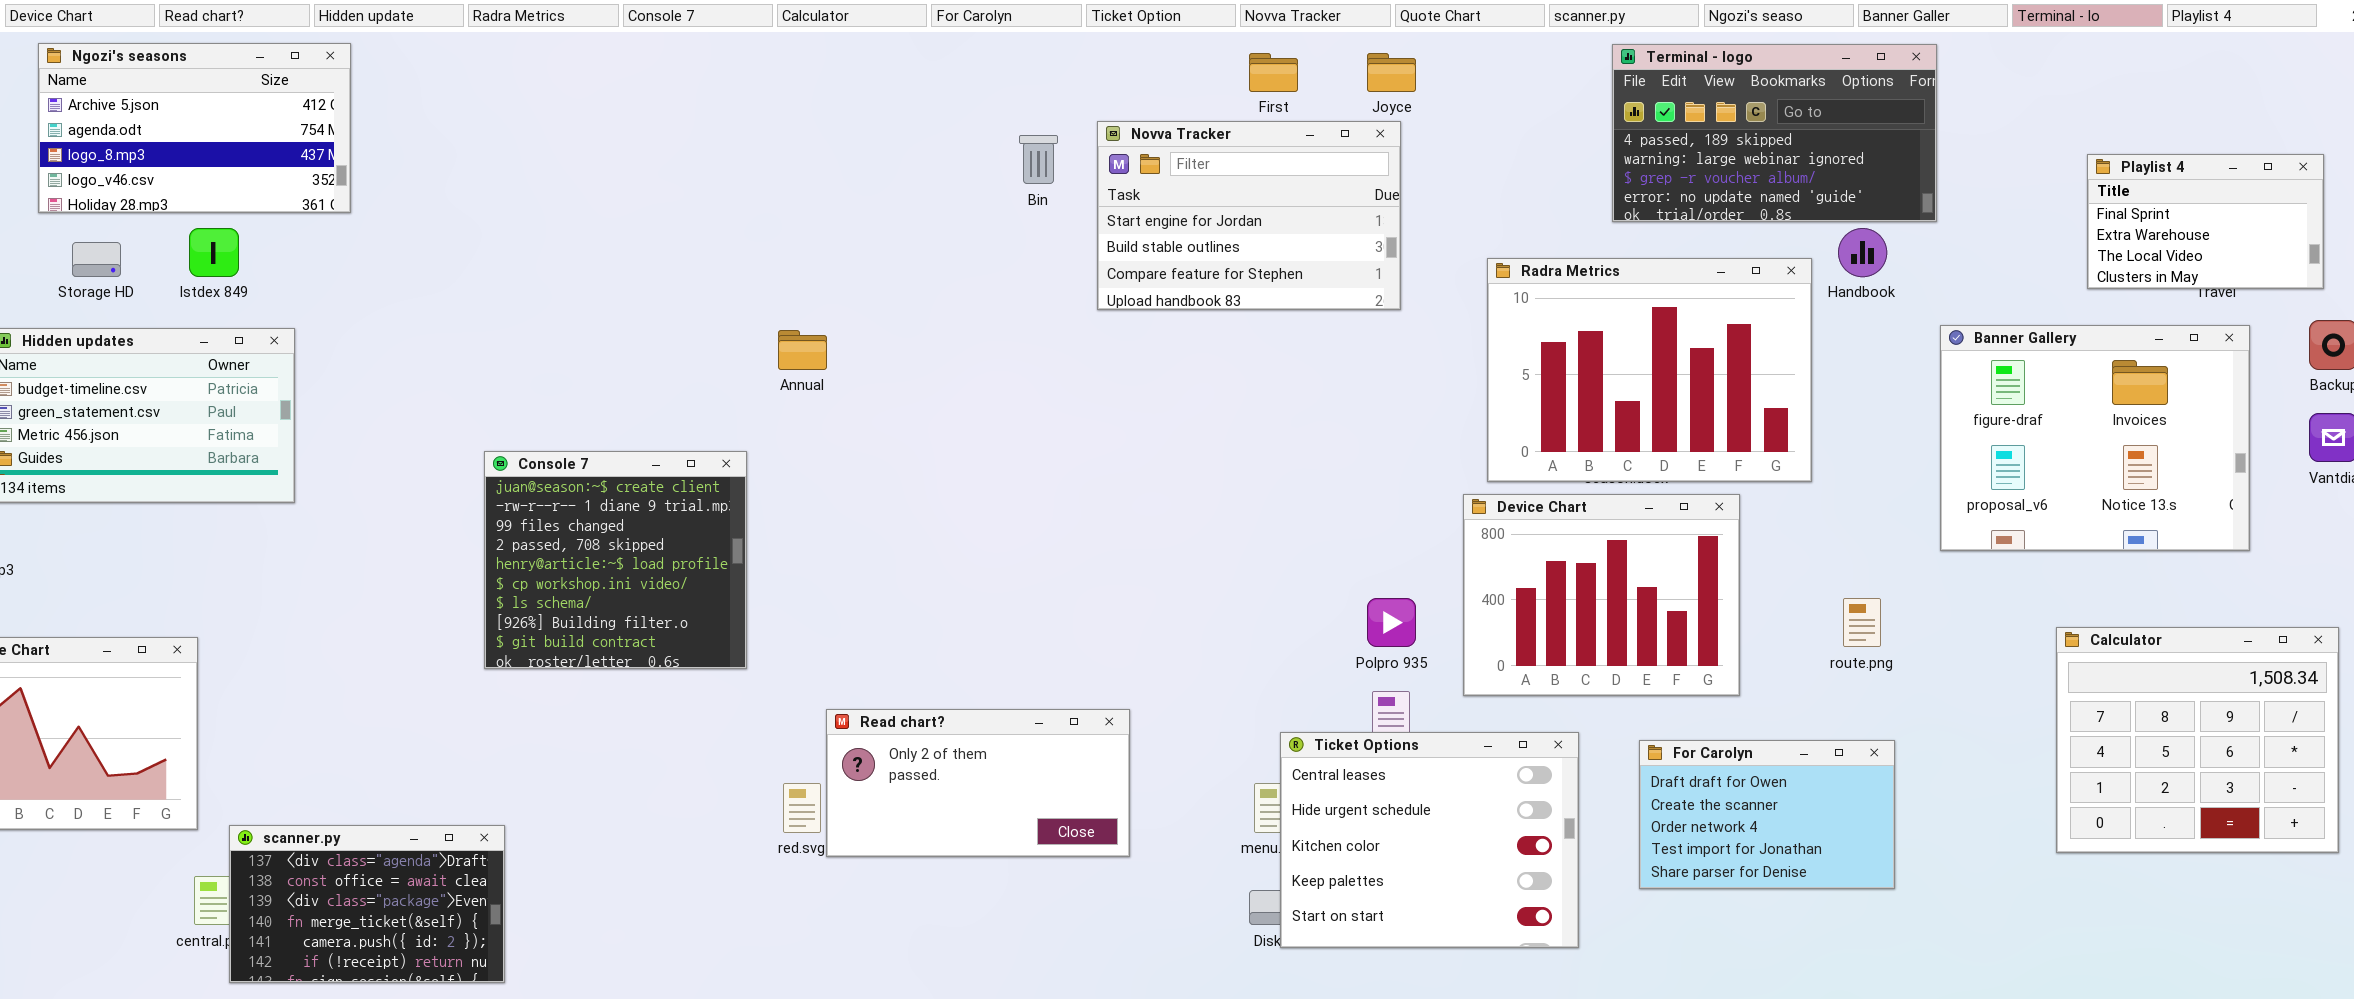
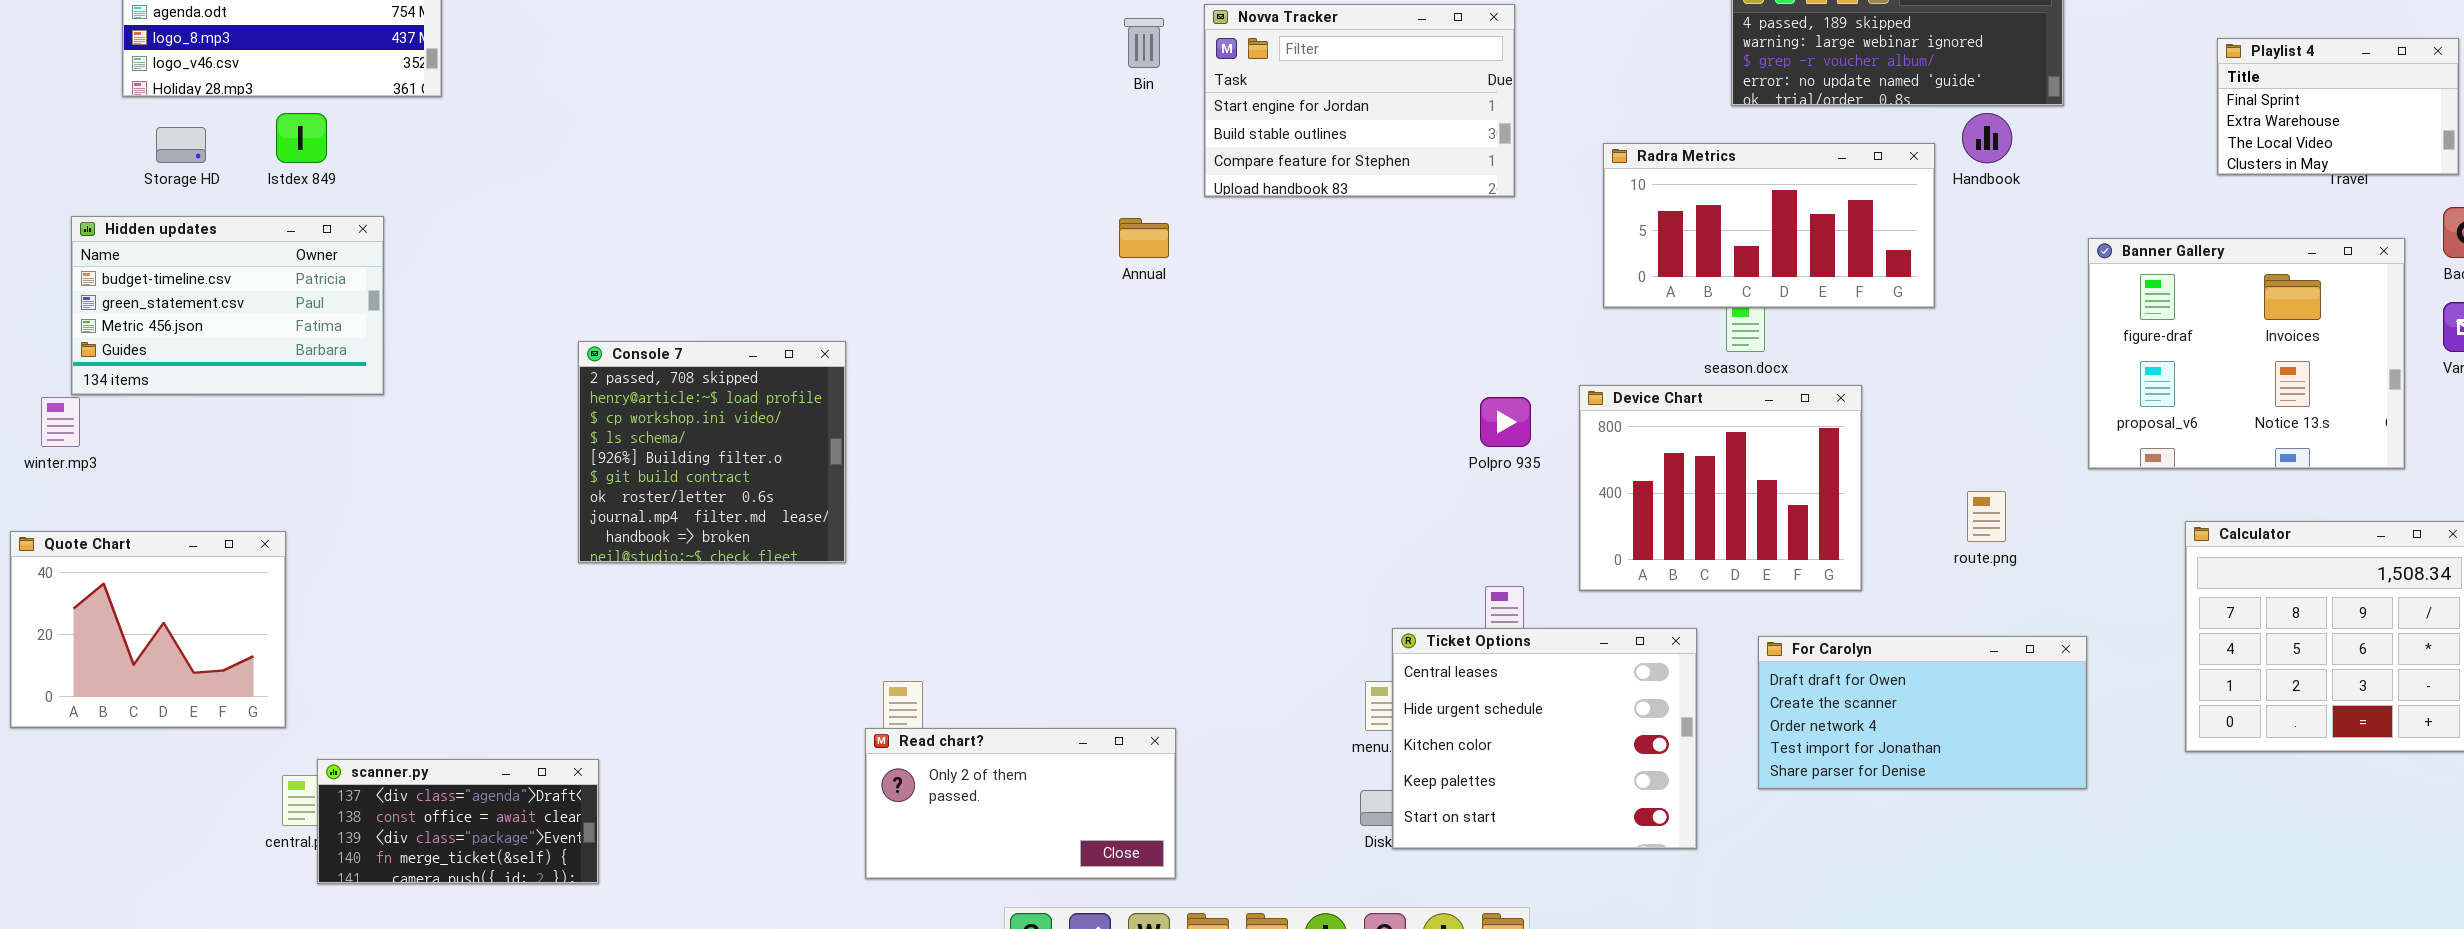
Radra Metrics: [1487,258,1812,482] -> [1603,143,1935,308], resized
Banner Gallery: [1940,325,2250,551] -> [2088,238,2405,469], moved
Annual: [778,330,827,370] -> [1119,218,1169,258], moved
Console 7: [484,451,747,669] -> [578,341,846,563], scrolled down 3 rows
Polpro 935: [1367,598,1416,647] -> [1480,397,1531,447], moved
Read chart?: [826,709,1130,857] -> [865,728,1176,879], moved
For Carolyn: [1639,740,1895,889] -> [1758,636,2087,789], resized
scanner.py: [229,825,505,983] -> [317,759,599,884], resized

